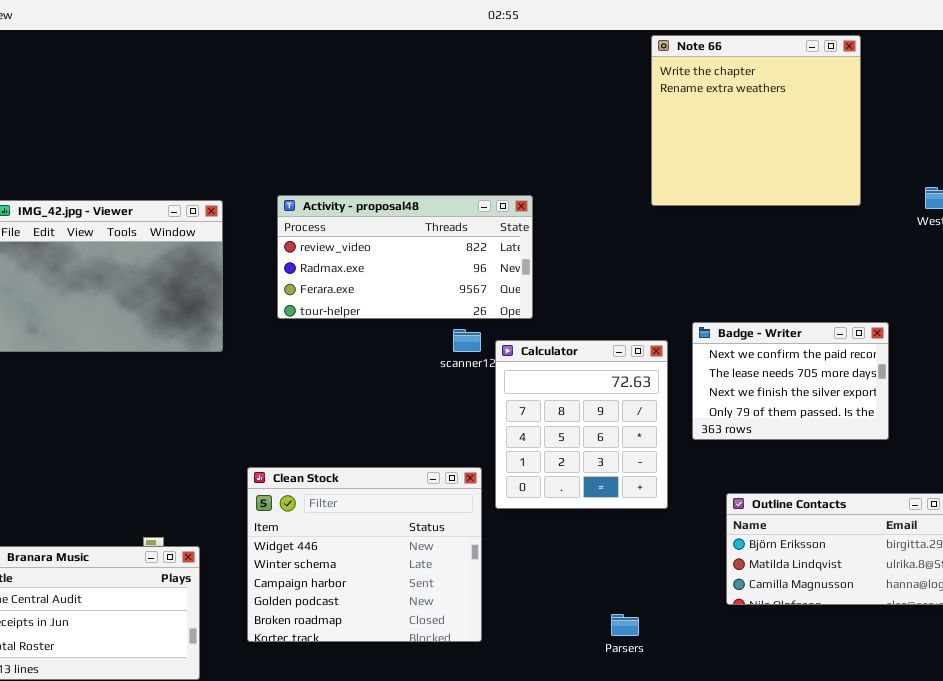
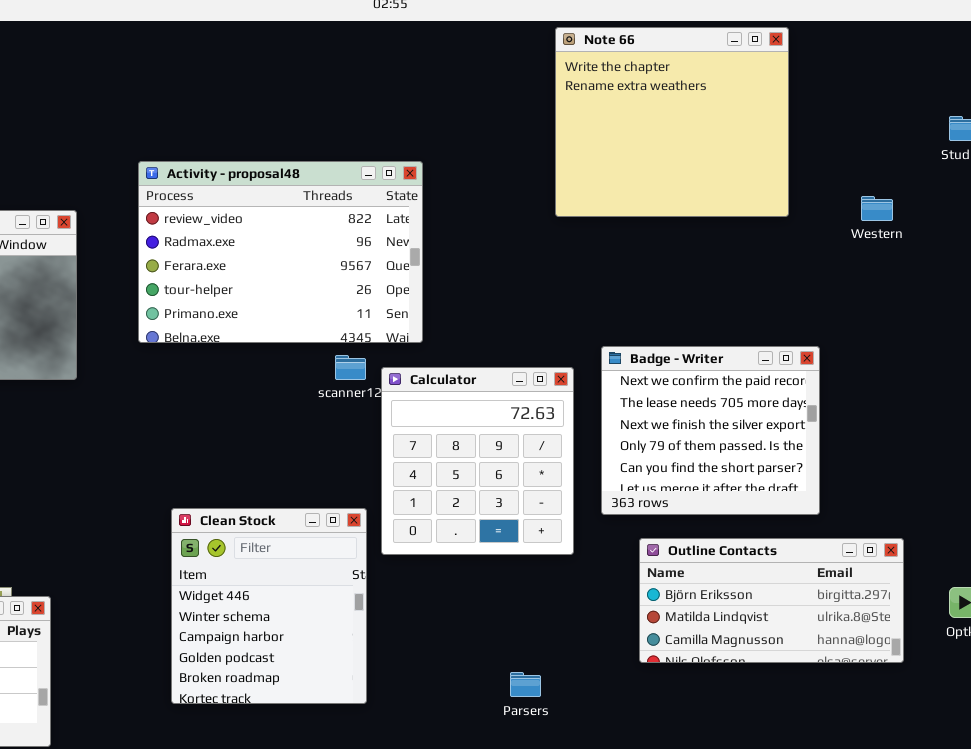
Activity - proposal48: [277,195,533,319] -> [138,161,423,343], resized
Badge - Writer: [692,322,889,440] -> [601,346,820,515], resized
Clean Stock: [247,467,482,642] -> [171,508,367,704], resized

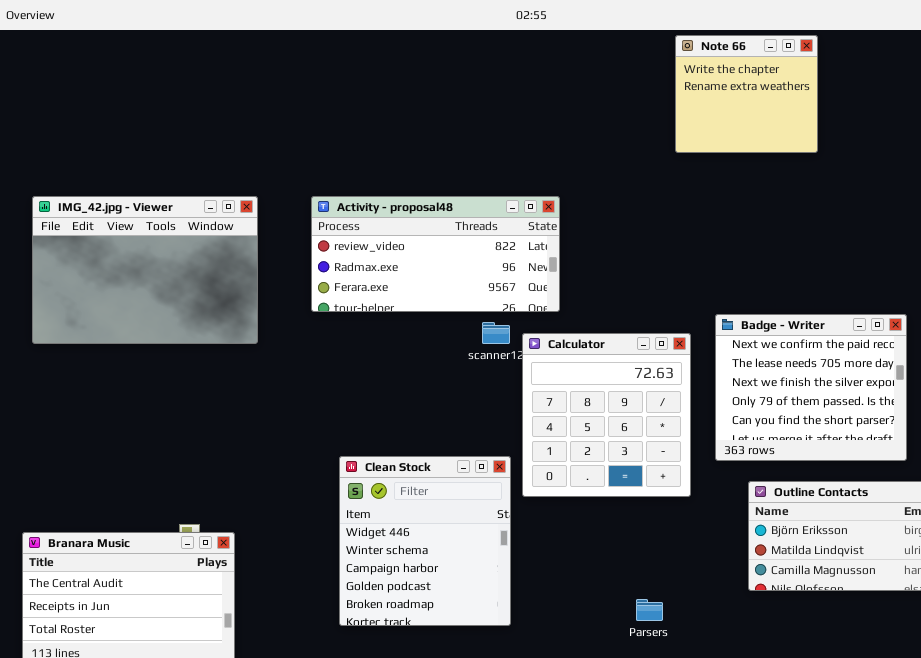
Note 66: [555,27,789,217] -> [675,35,818,153], resized
Activity - proposal48: [138,161,423,343] -> [311,196,560,312], resized

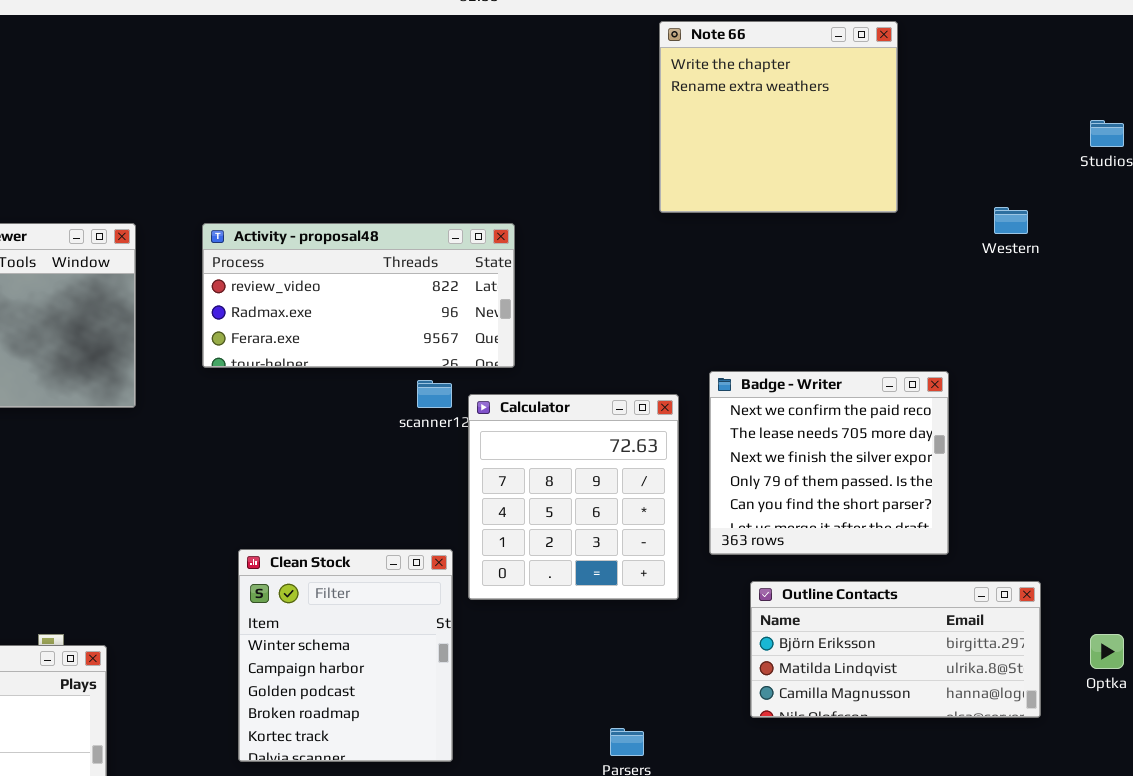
Note 66: [675,35,818,153] -> [659,21,898,213], resized
Clean Stock: [339,456,511,626] -> [238,549,453,762], scrolled down 1 row

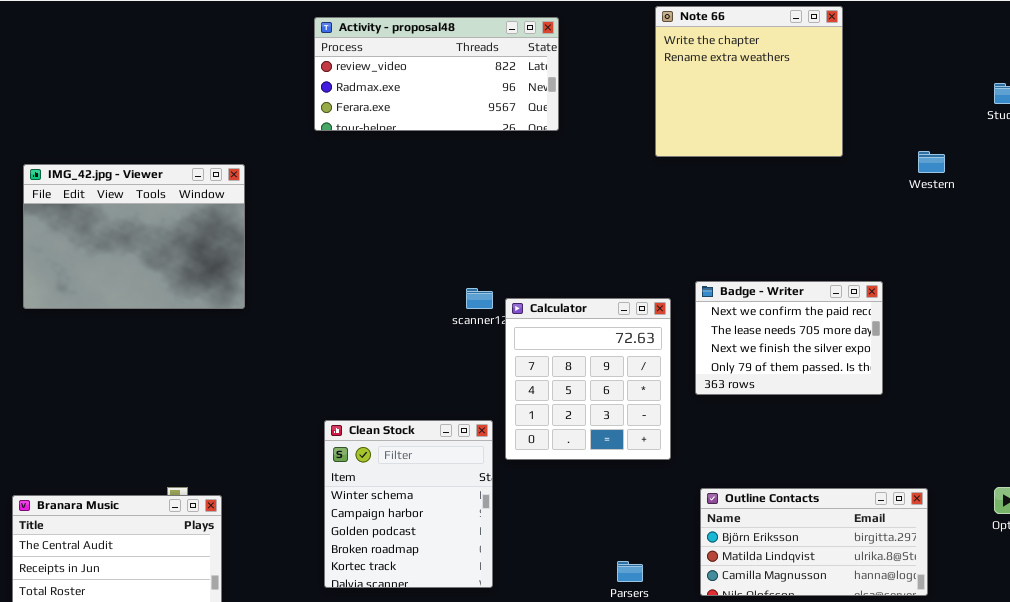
Activity - proposal48: [202,223,515,368] -> [314,17,559,131], moved
Badge - Writer: [709,371,949,555] -> [695,281,883,395], resized
Outline Contacts: [750,581,1041,718] -> [700,488,928,596], moved

